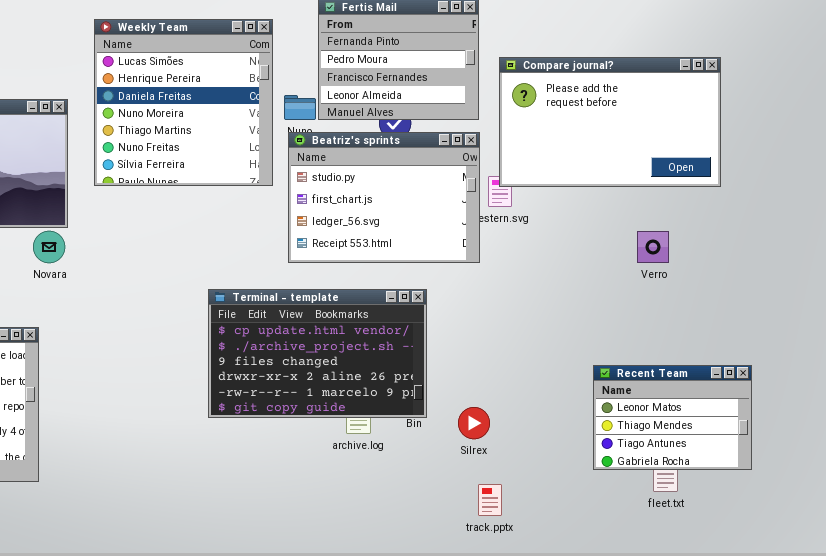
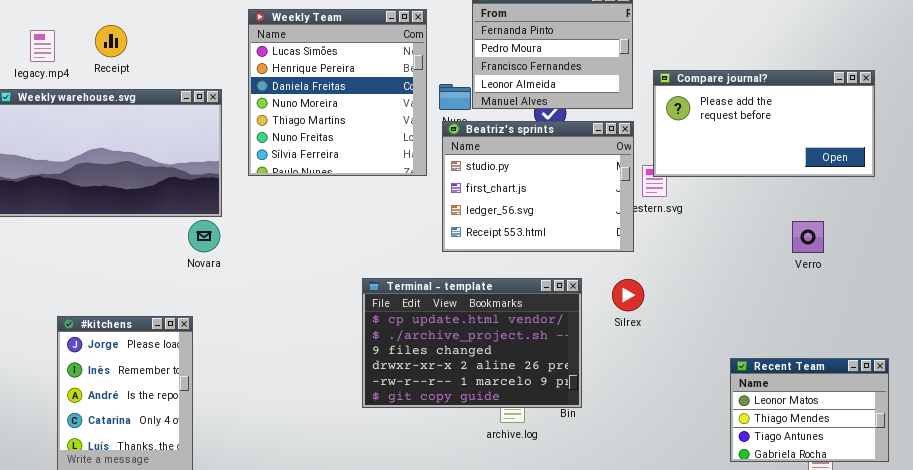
Compare journal?: [499,57,721,187] -> [653,70,875,177], resized
Recent Team: [593,365,752,470] -> [730,358,889,462], moved
Silrex: [458,407,490,439] -> [612,279,644,311], moved

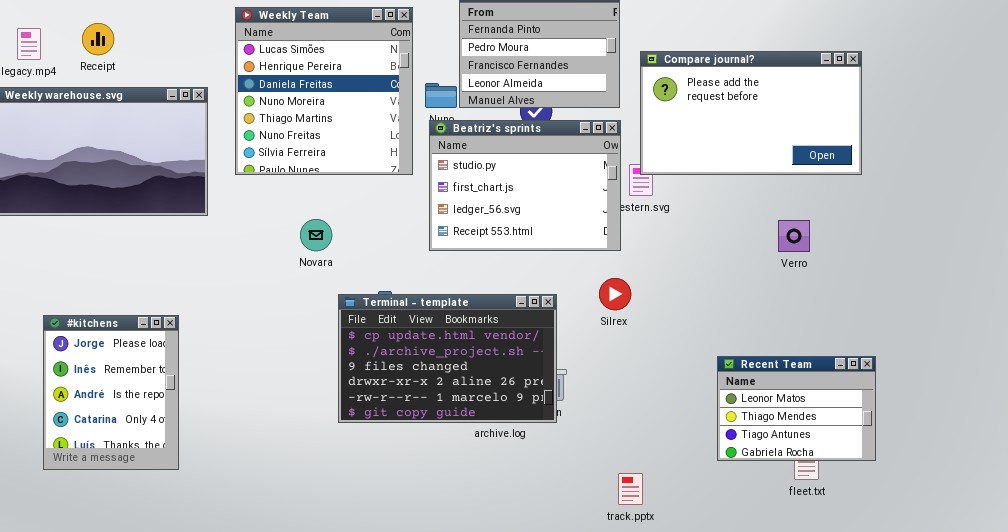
Compare journal?: [653,70,875,177] -> [640,51,862,175], resized
Novara: [188,220,220,252] -> [300,219,332,251], moved
Terminal - template: [362,278,582,408] -> [338,294,557,423], moved

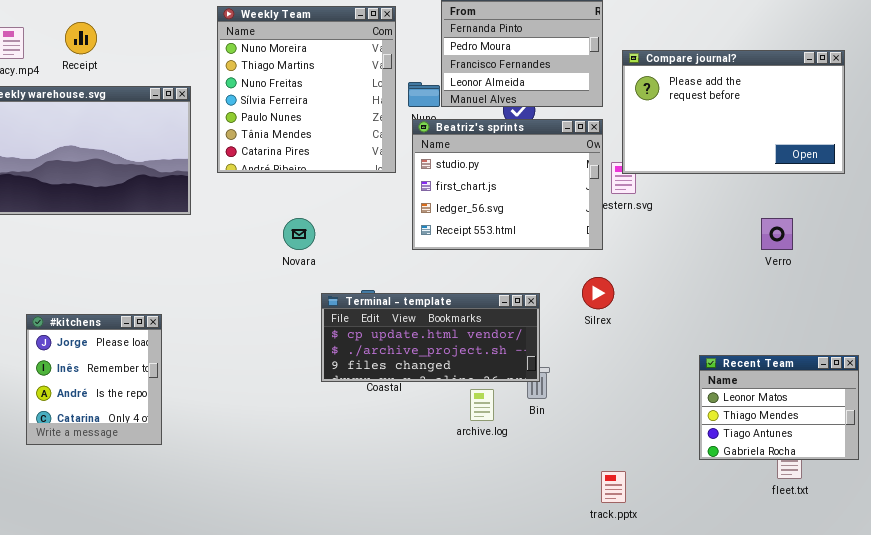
Weekly Team: [235,7,413,175] -> [217,6,396,173], scrolled down 3 rows
Terminal - template: [338,294,557,423] -> [321,293,540,382], resized
#kitchens: [43,315,179,470] -> [26,314,162,445], resized

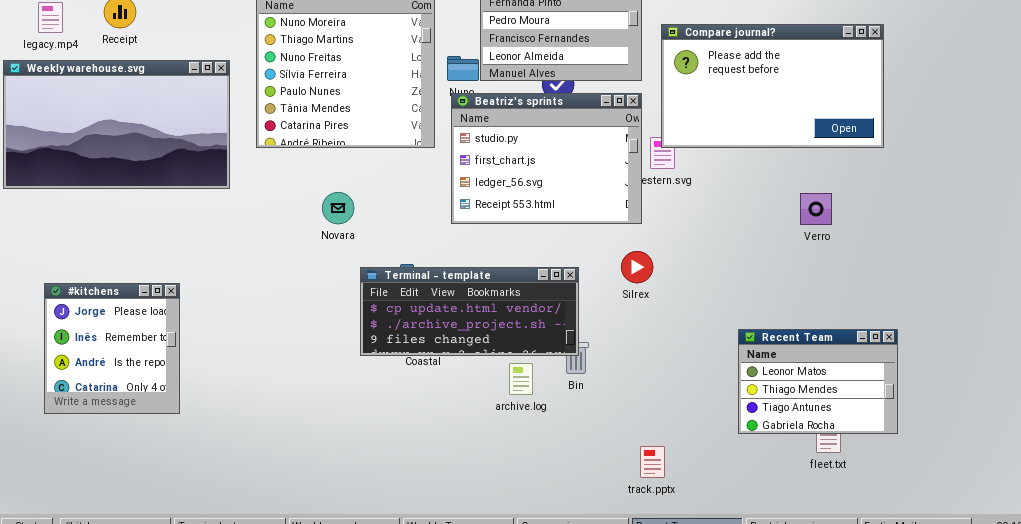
#kitchens: [26,314,162,445] -> [44,283,180,414], moved

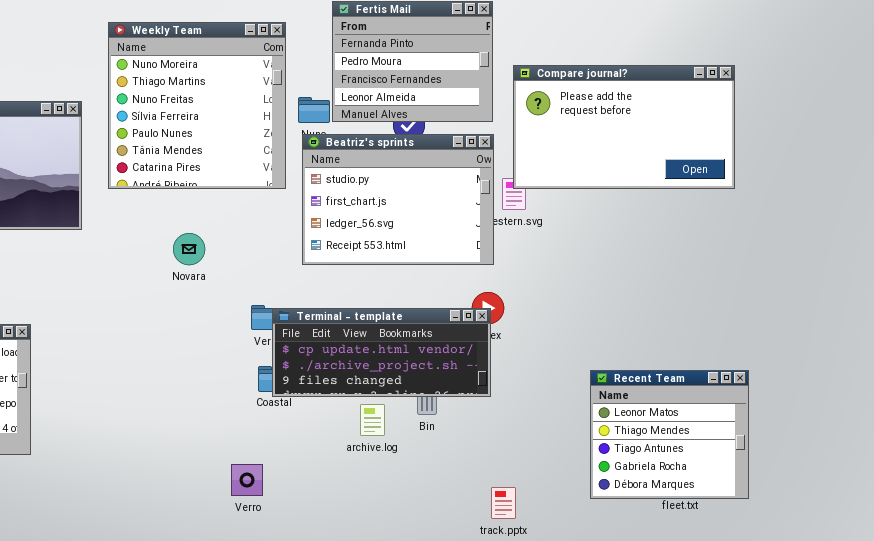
Verro: [800,193,832,225] -> [231,464,263,496], moved
Terminal - template: [360,267,579,356] -> [272,308,491,397], moved
Recent Team: [738,329,898,434] -> [590,370,749,499], resized

